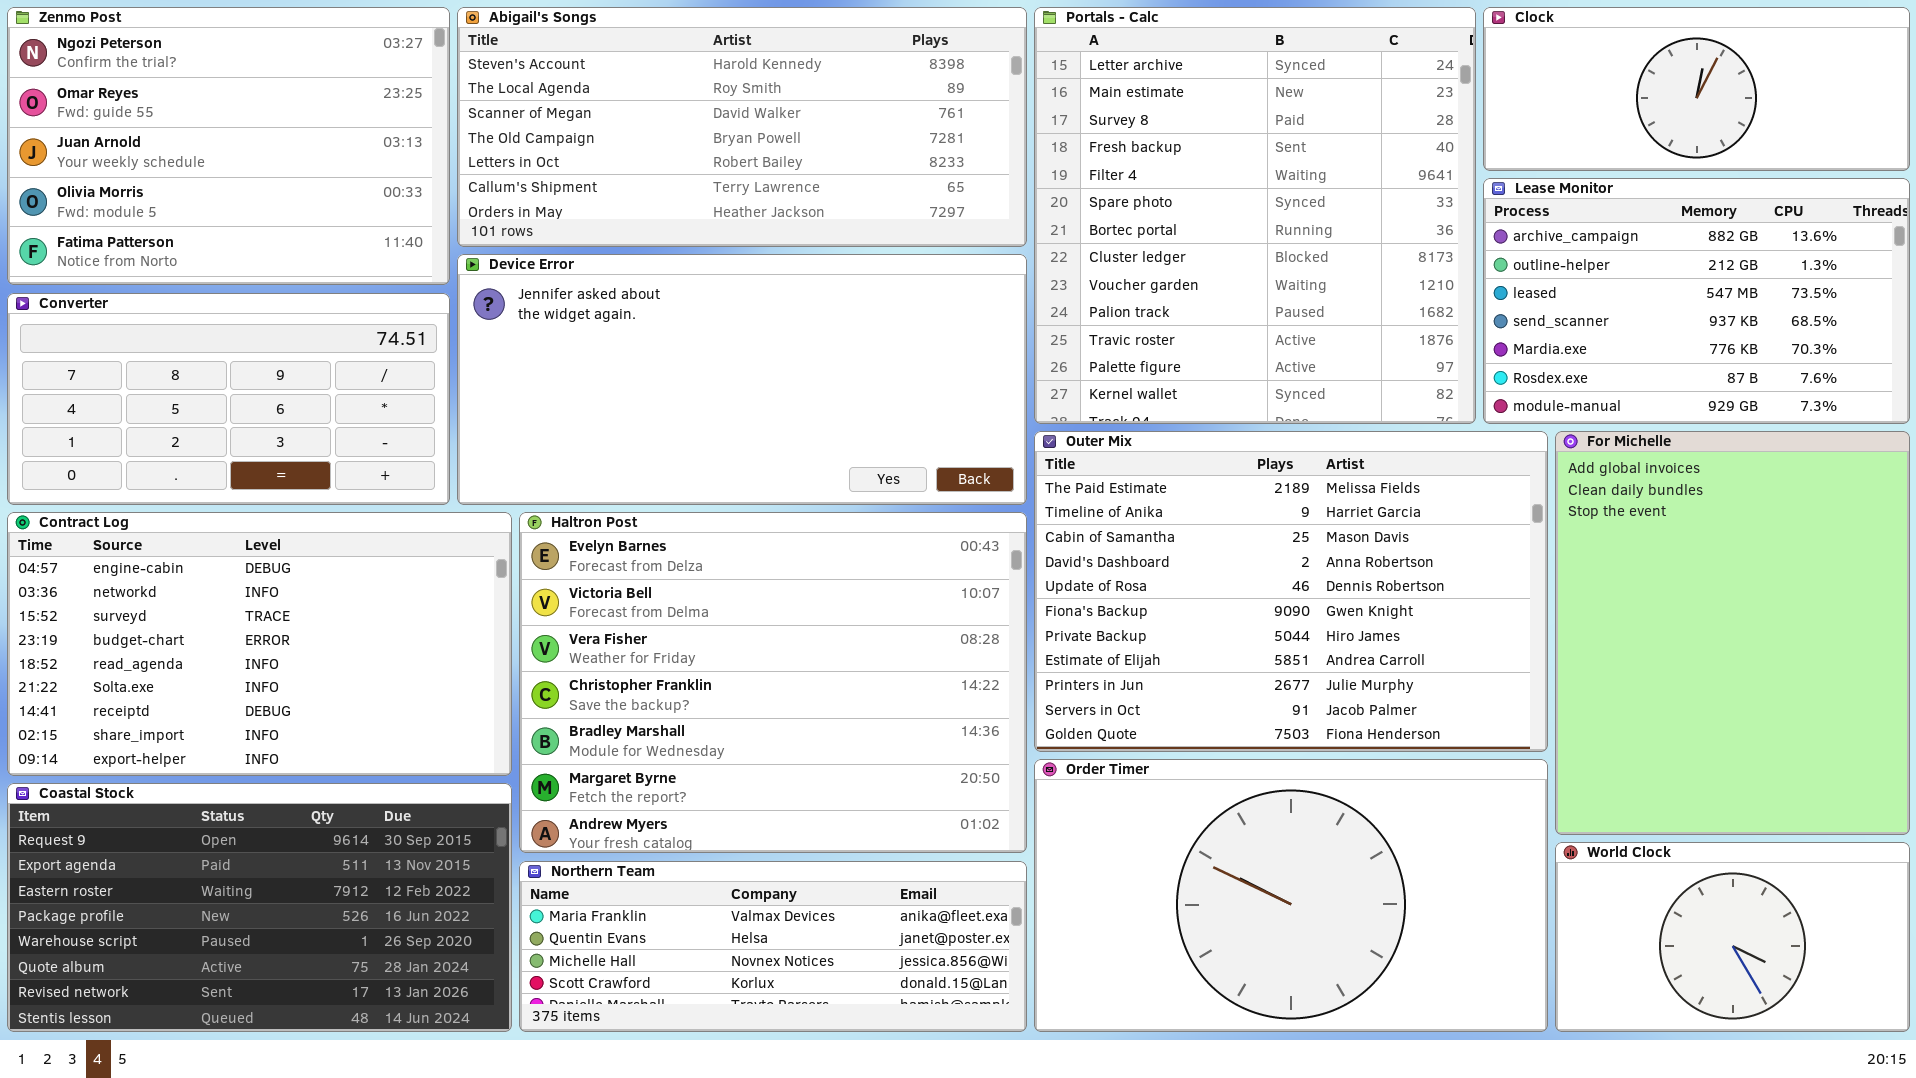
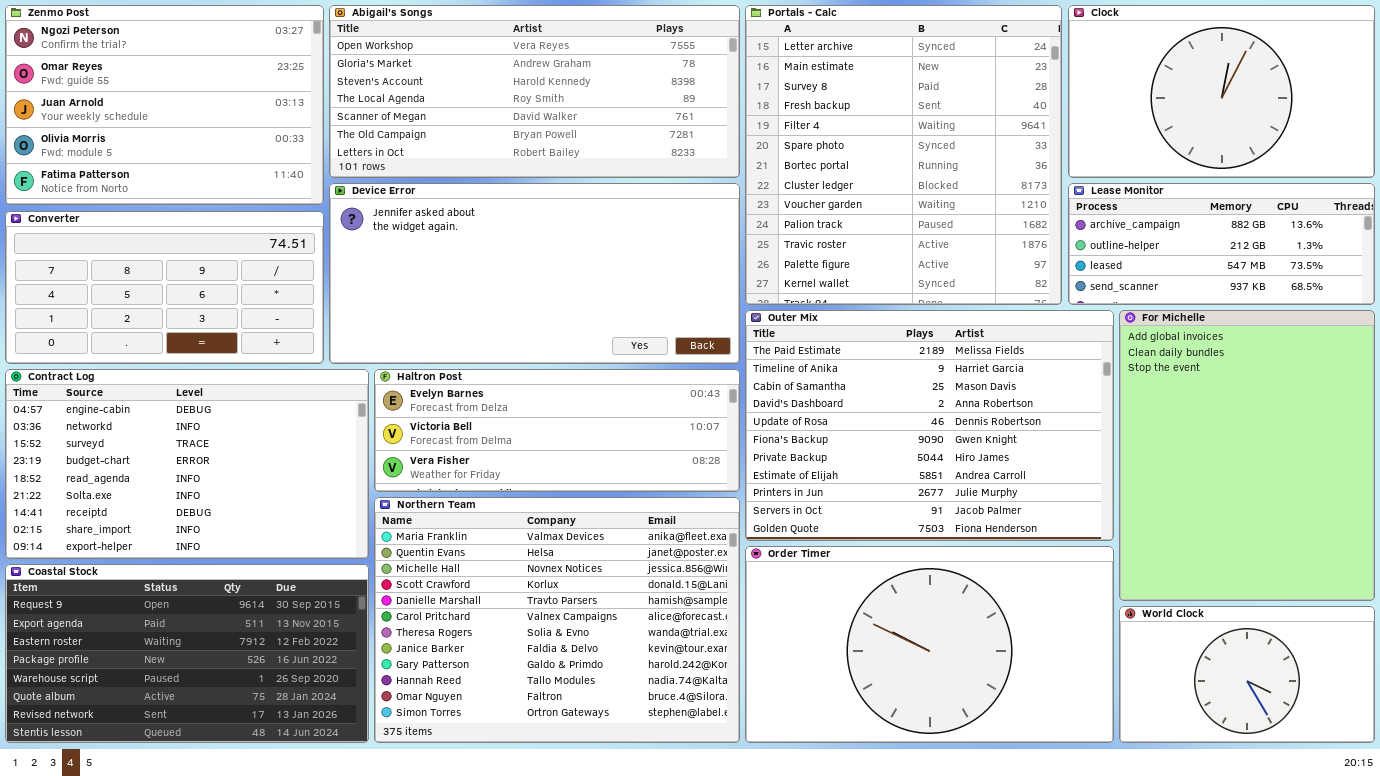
Abigail's Songs: [457,7,1027,247] -> [329,5,740,178], scrolled up 2 rows
Clock: [1483,7,1910,171] -> [1068,5,1375,178], resized
Lease Monitor: [1483,178,1910,424] -> [1068,183,1375,305], resized
Haltron Post: [519,512,1027,853] -> [374,369,740,492], resized
Northern Team: [519,861,1027,1032] -> [374,497,740,743], resized

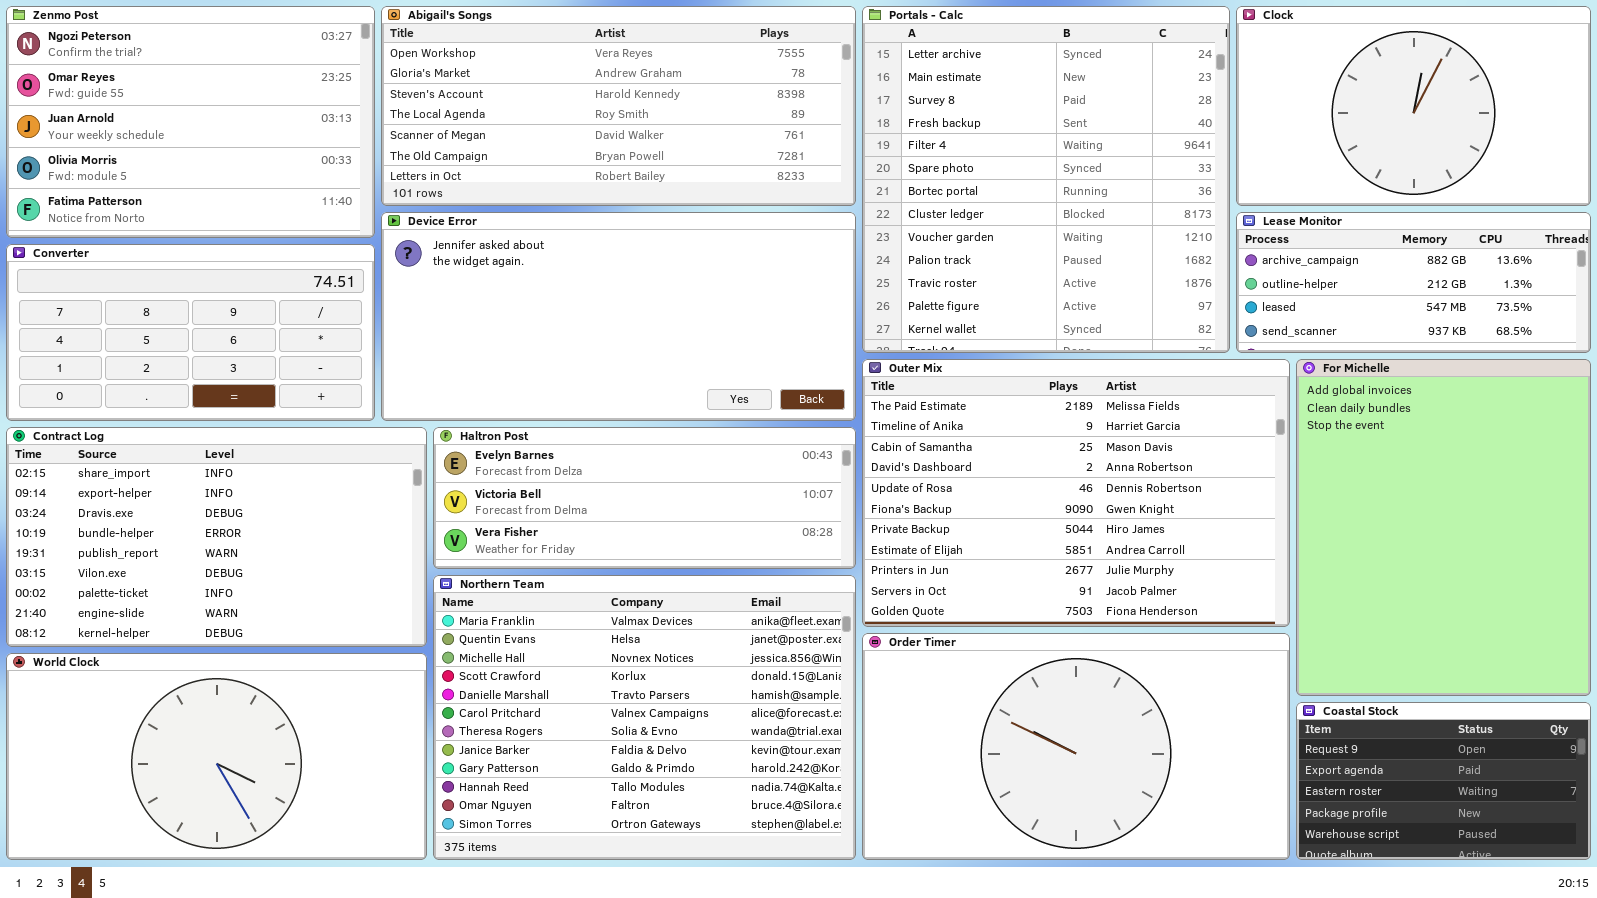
Contract Log: [5,369,369,559] -> [6,427,427,647], scrolled down 7 rows
Coastal Stock: [5,564,369,743] -> [1296,702,1591,860], moved, resized
World Clock: [1119,606,1375,743] -> [6,653,427,860], moved, resized

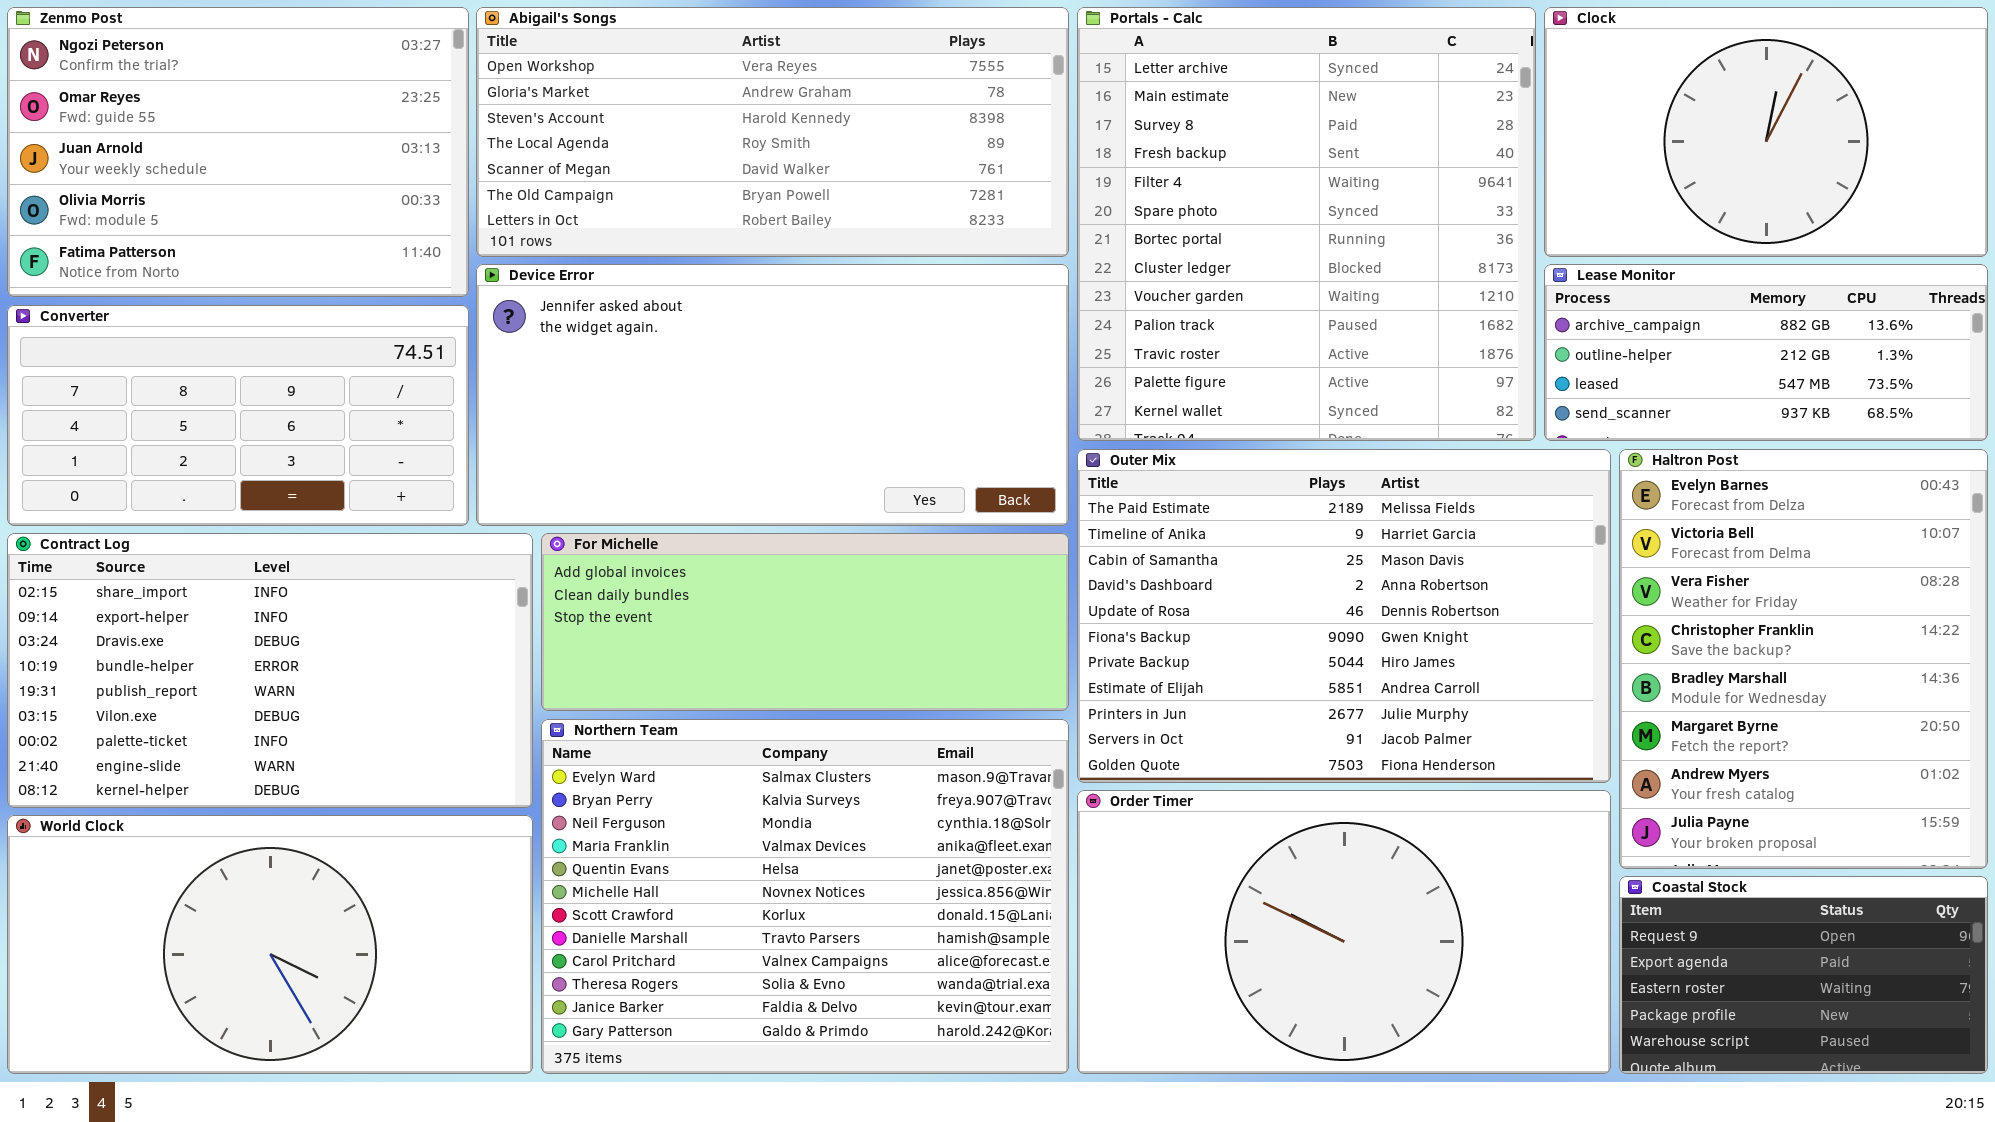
For Michelle: [1296,359,1591,696] -> [541,533,1069,711], moved, resized
Haltron Post: [433,427,856,569] -> [1619,449,1988,869], moved, resized
Northern Team: [433,575,856,860] -> [541,719,1069,1074], scrolled up 3 rows

